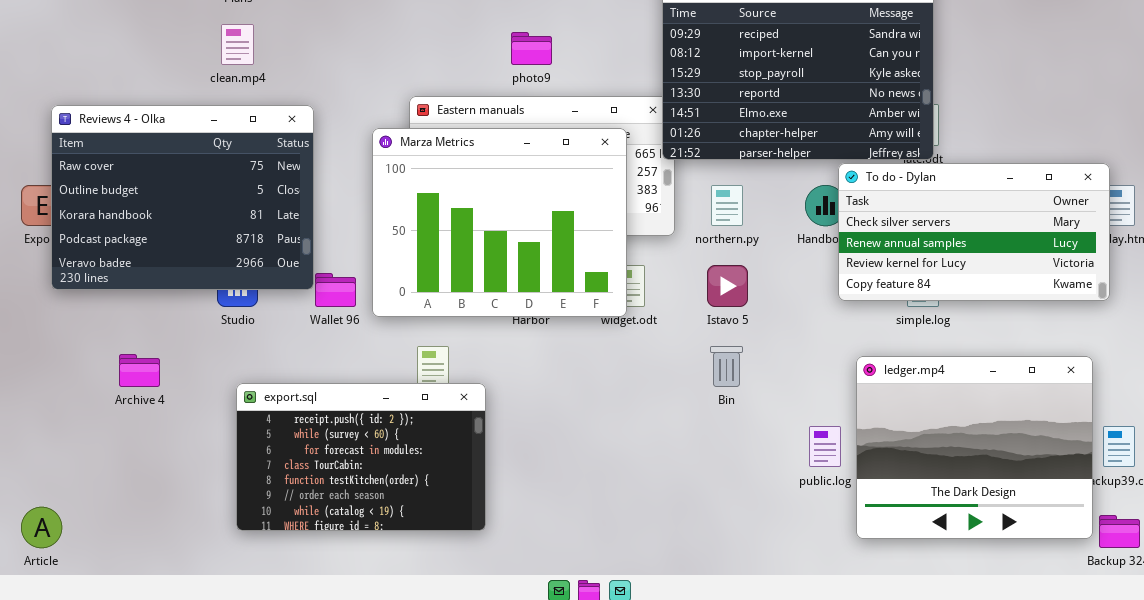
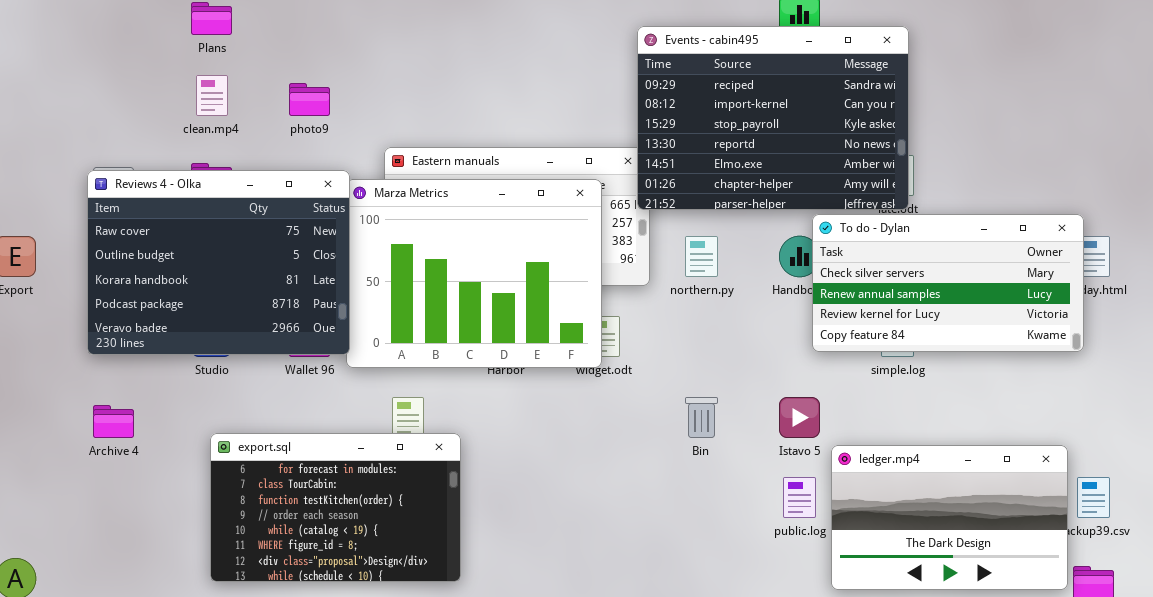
photo9: [511,32,552,65] -> [289,83,330,116], moved
Reviews 4 - Olka: [51,105,314,290] -> [87,170,350,355], moved
Istavo 5: [707,265,748,307] -> [779,397,820,438], moved
ledger.mp4: [856,356,1093,539] -> [831,445,1068,590], resized
export.sql: [236,383,486,531] -> [210,433,461,582], scrolled down 2 rows

